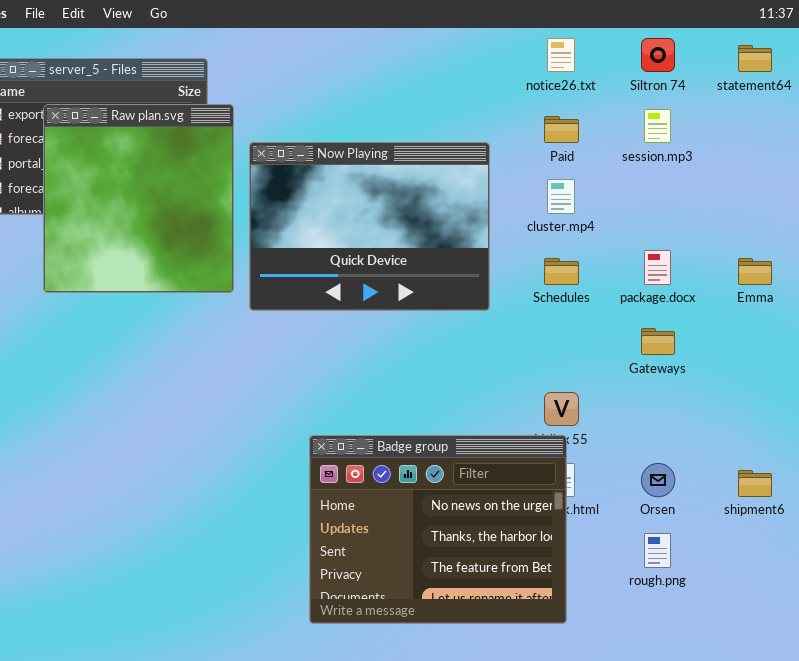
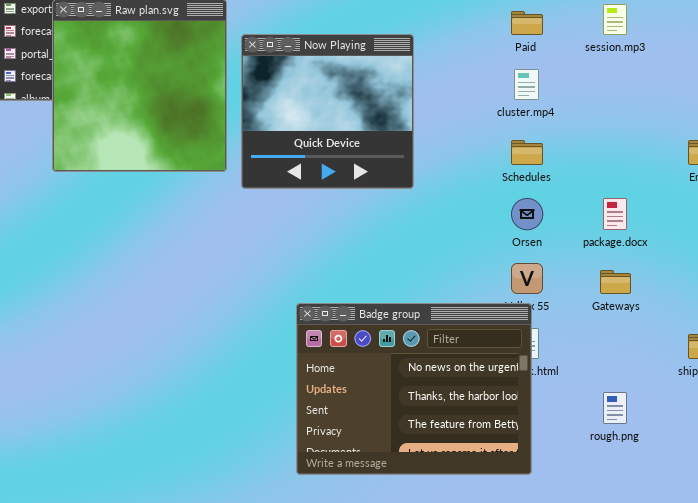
Now Playing: [249,142,490,311] -> [241,34,414,189], resized
package.docx: [644,250,671,285] -> [603,198,627,230], moved
Gateways: [641,328,675,355] -> [600,270,631,294], moved
Orsen: [641,463,675,497] -> [511,198,543,230], moved

